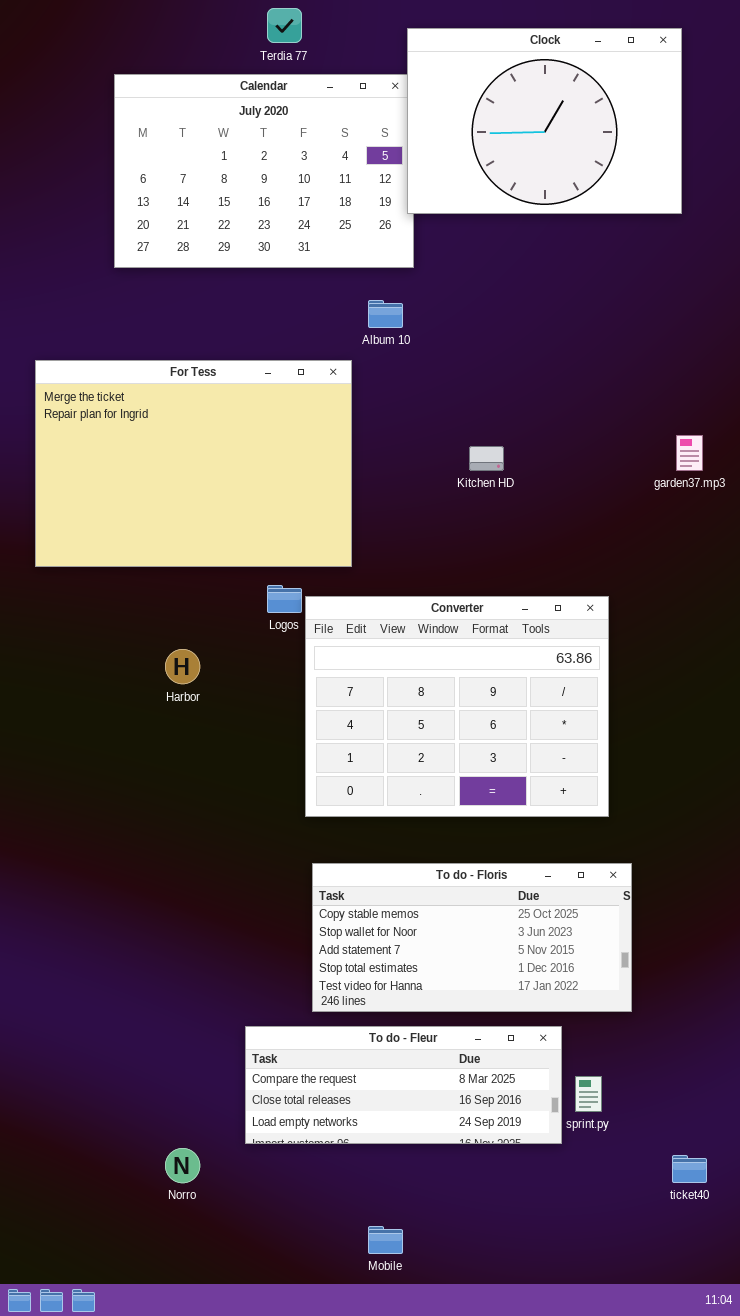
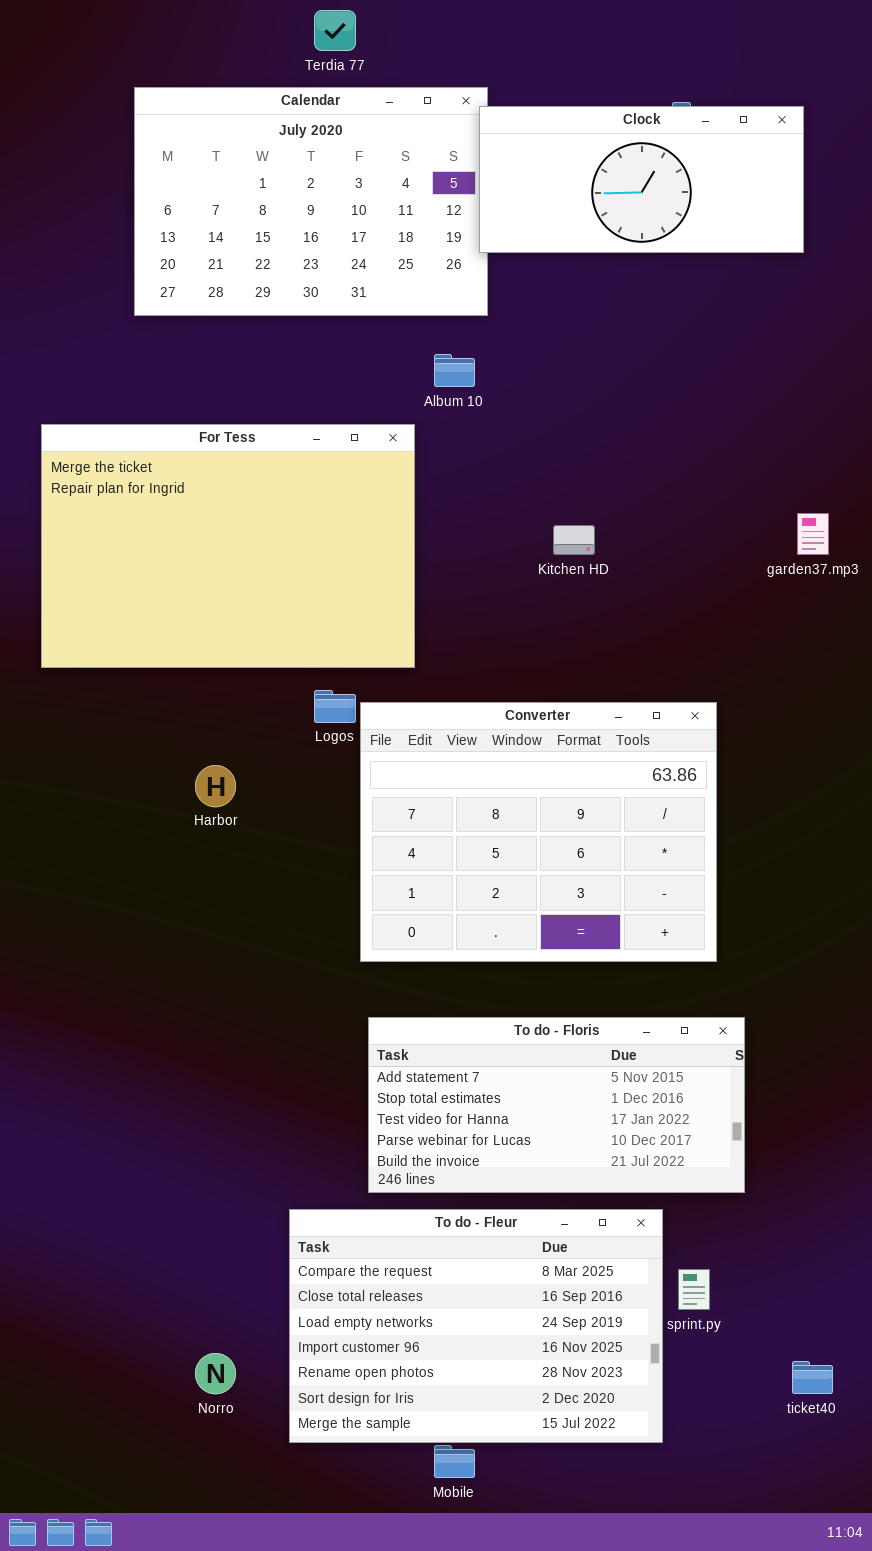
Clock: [407,28,682,214] -> [479,106,804,253], resized
To do - Floris: [312,863,632,1012] -> [368,1017,745,1193], scrolled down 2 rows
To do - Fleur: [245,1026,562,1144] -> [289,1209,663,1443], resized

